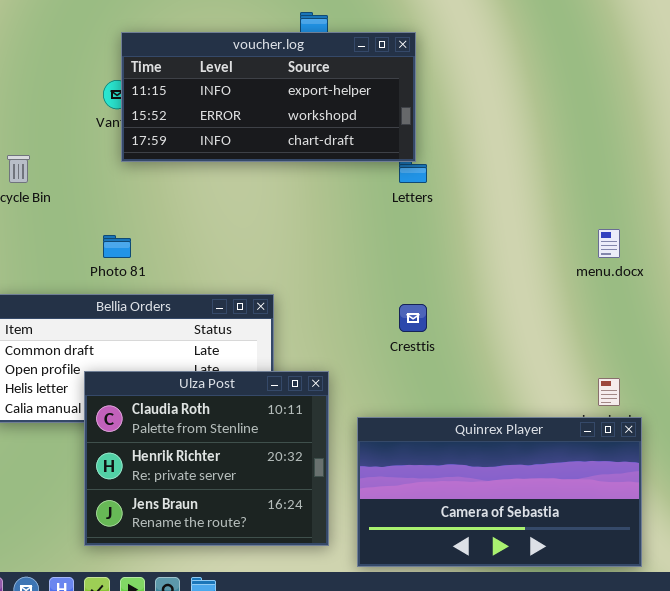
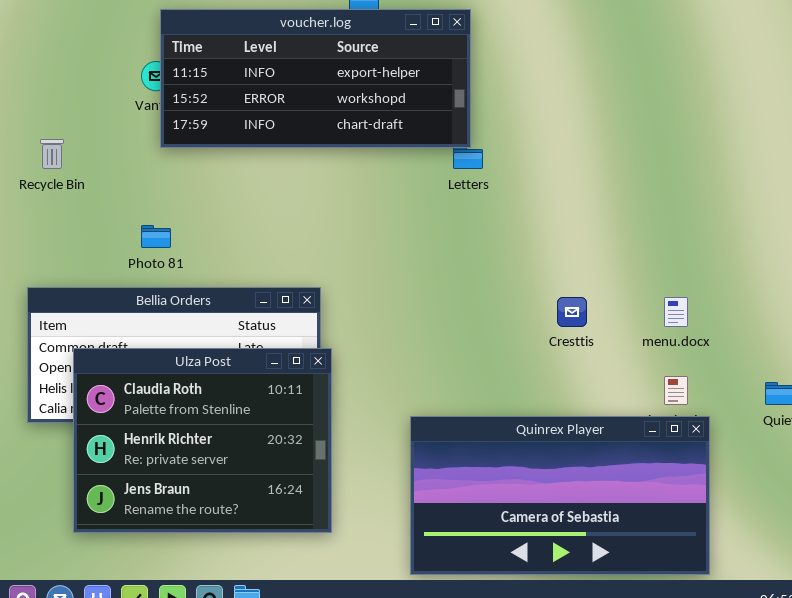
menu.docx: [598,229,620,258] -> [664,297,688,327], moved
Cresttis: [399,304,427,332] -> [557,297,587,327], moved
Ulza Post: [84,371,329,546] -> [73,348,332,533], moved

